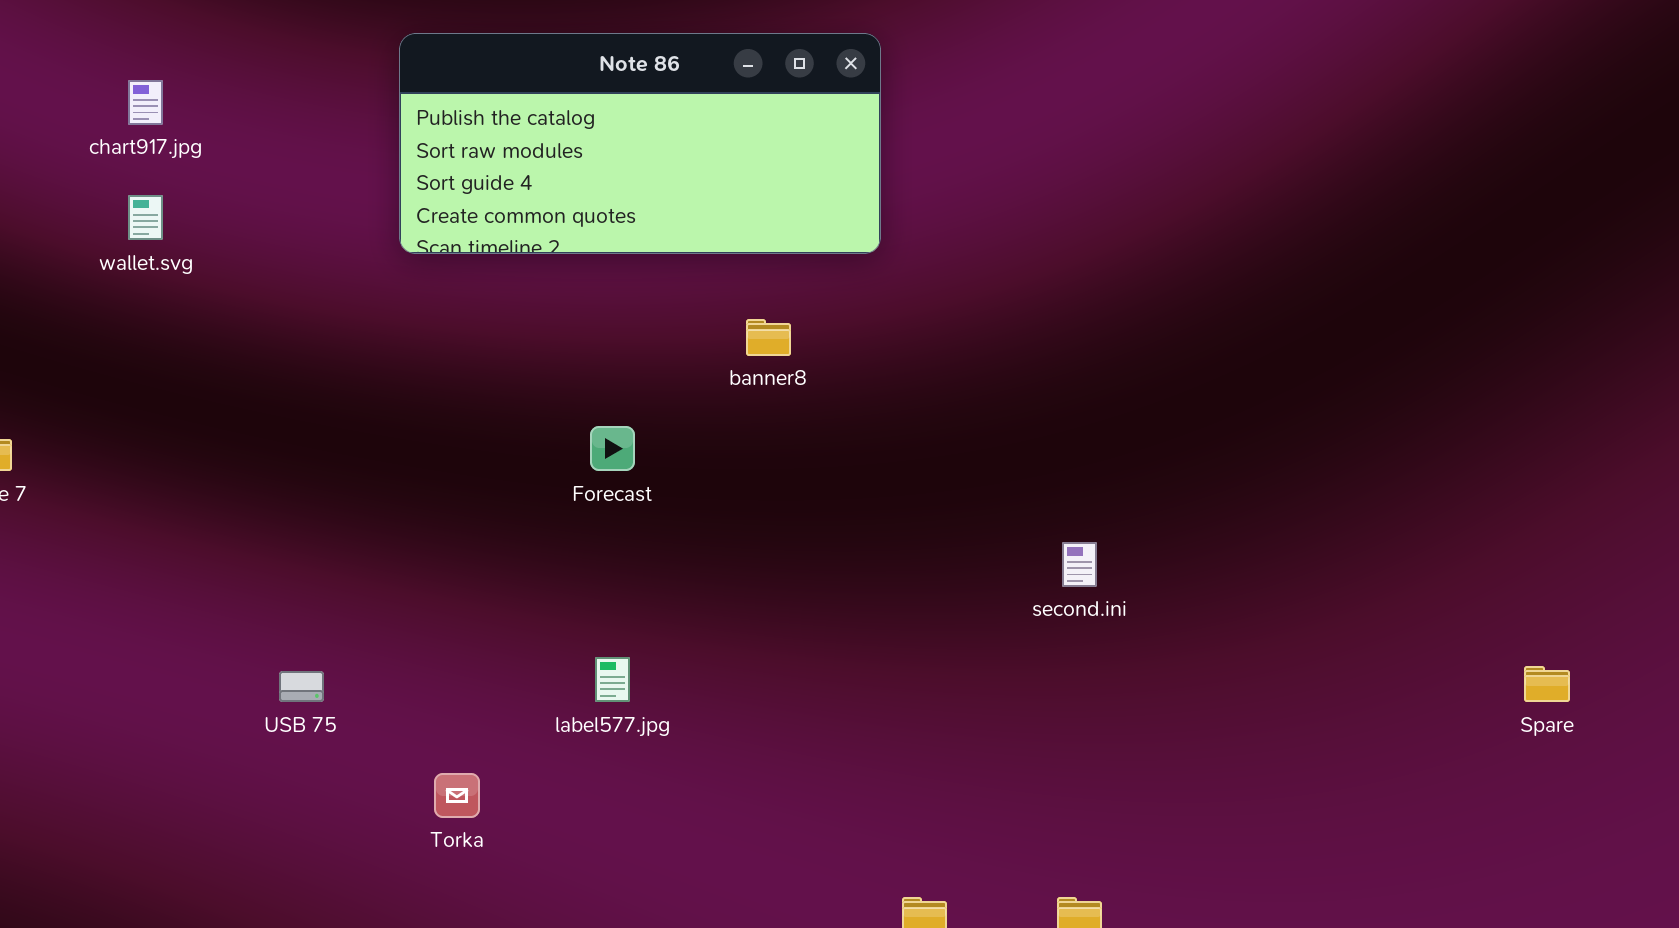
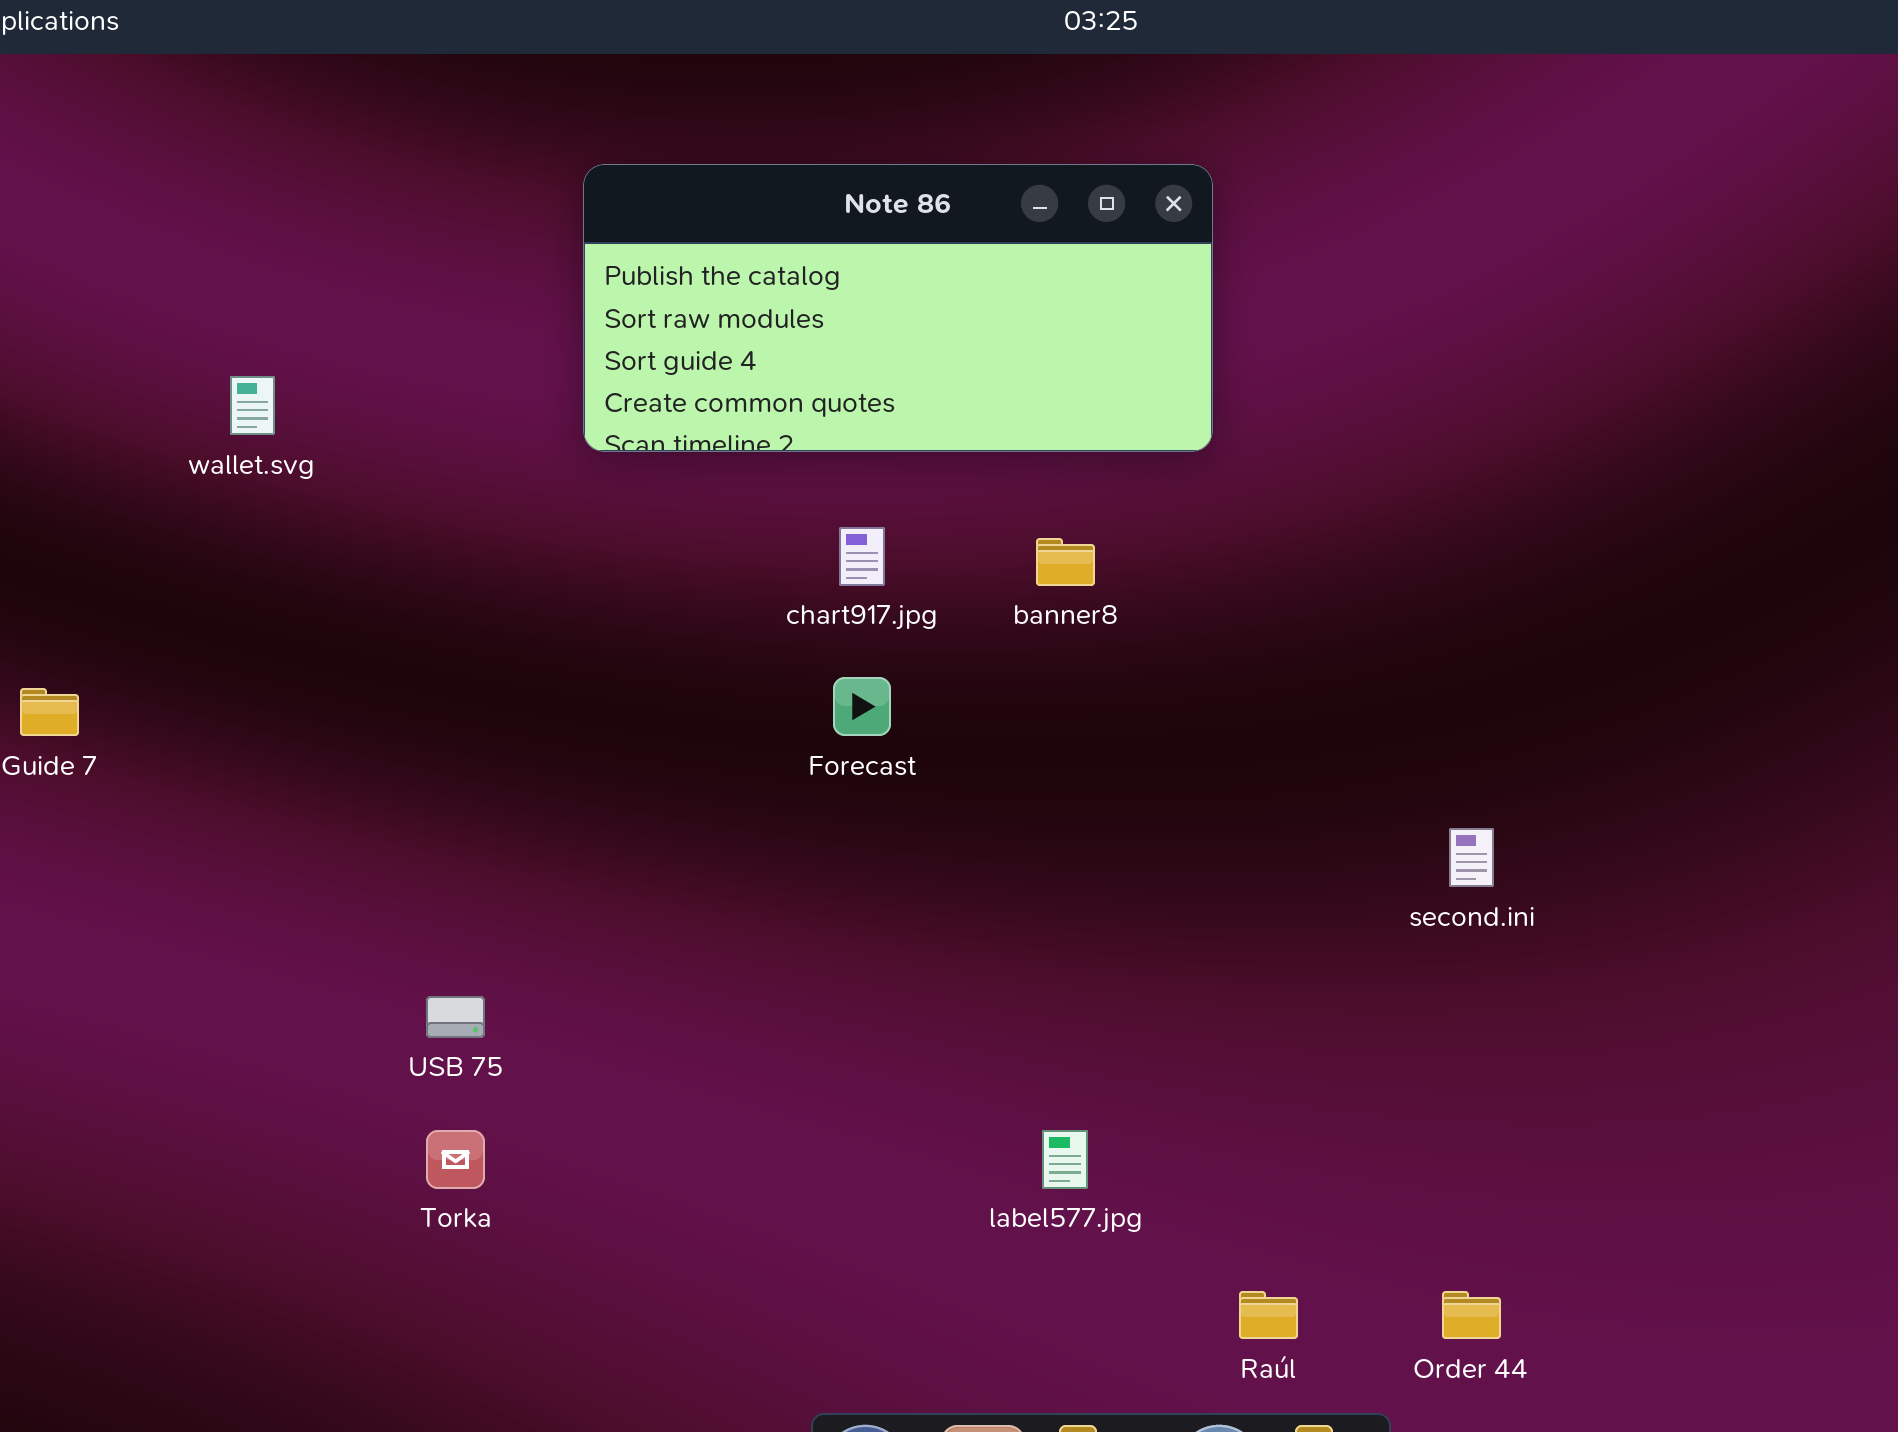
chart917.jpg: [128,80,163,125] -> [839,527,885,586], moved
label577.jpg: [595,657,630,702] -> [1042,1130,1088,1189], moved
Torka: [434,773,480,818] -> [426,1130,485,1189], moved

